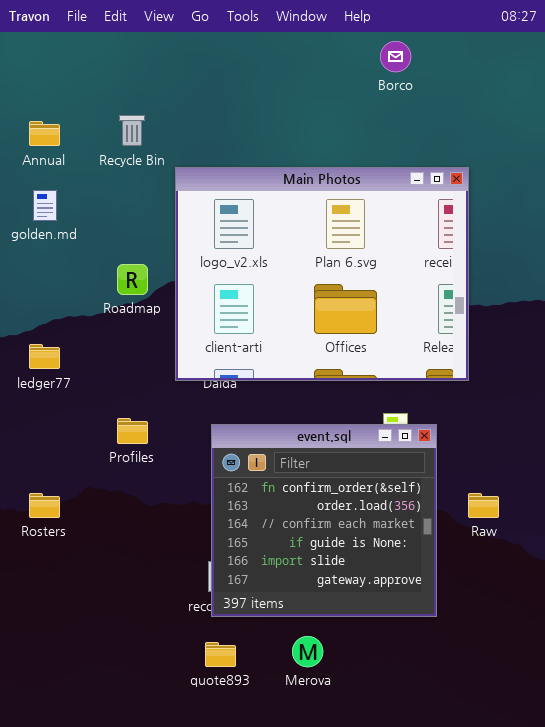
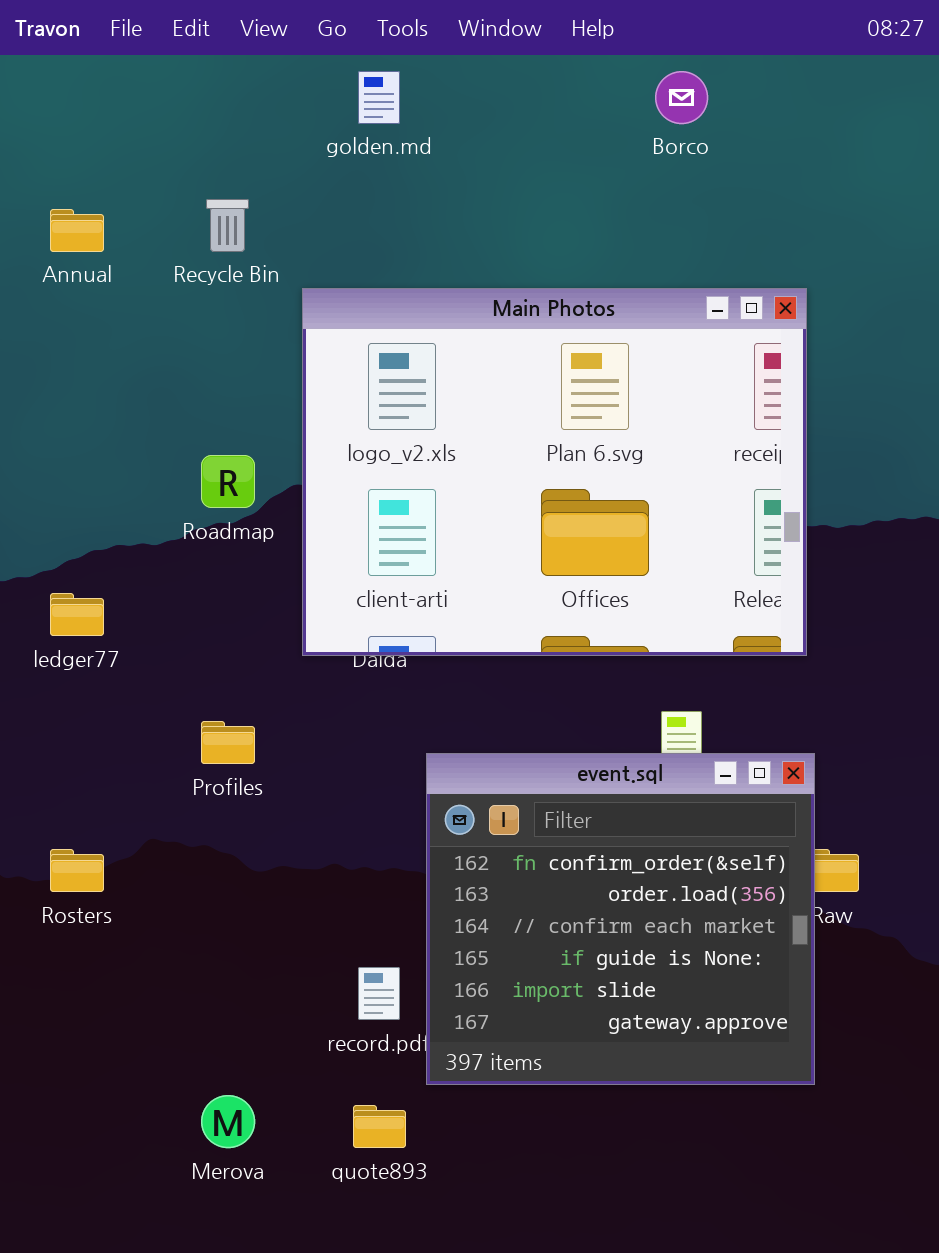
golden.md: [33,190,57,221] -> [358,71,400,124], moved
event.sql: [211,424,437,617] -> [426,753,815,1085], moved
Merova: [292,636,323,667] -> [201,1095,255,1148], moved

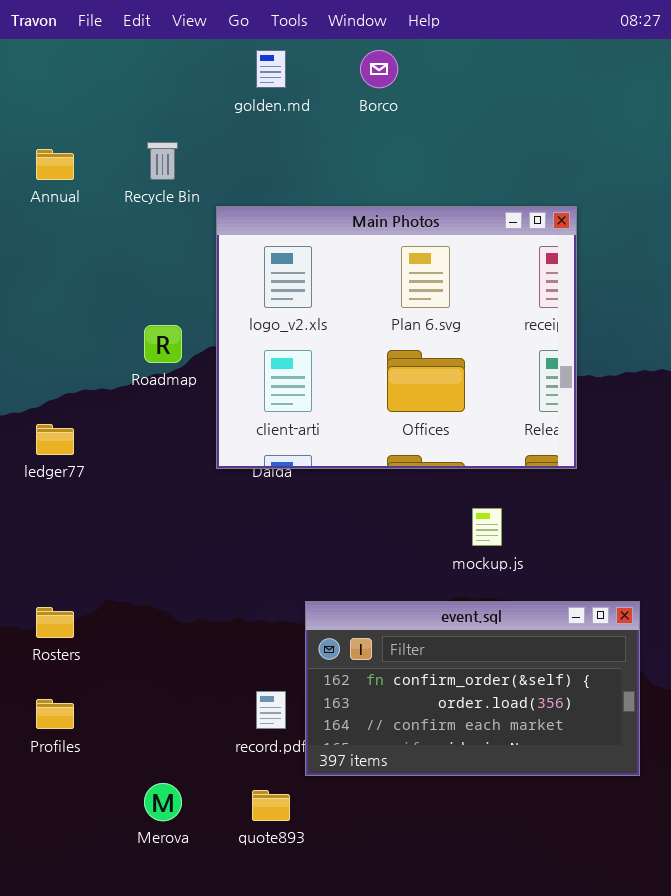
Borco: [655,71,708,124] -> [360,50,398,88], moved
Profiles: [201,721,255,764] -> [36,699,74,729], moved
event.sql: [426,753,815,1085] -> [305,601,640,776], resized

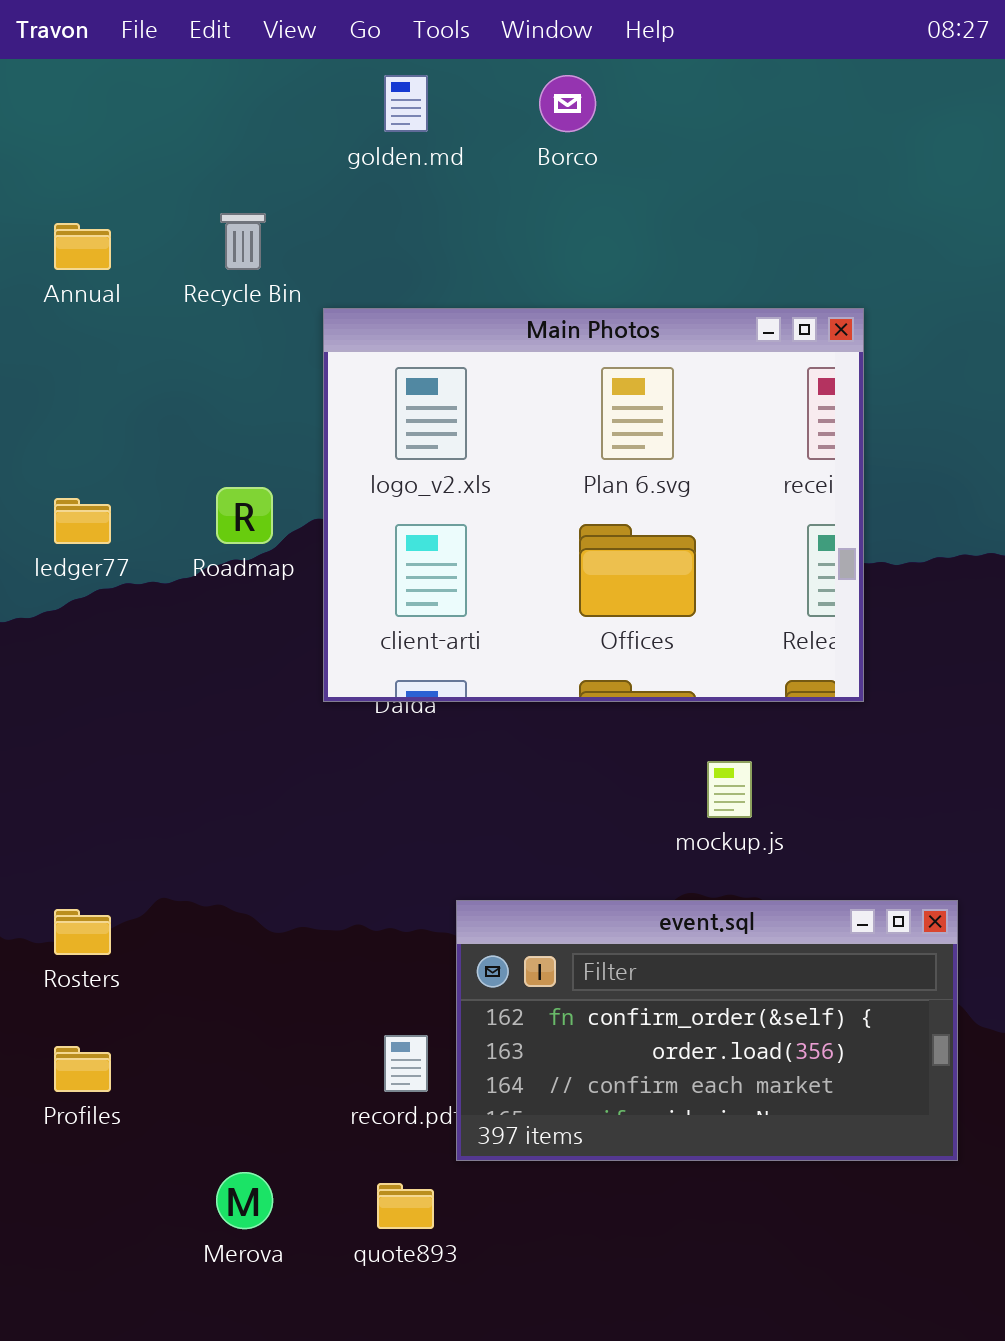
ledger77: [36,424,74,455] -> [54,498,111,544], moved

